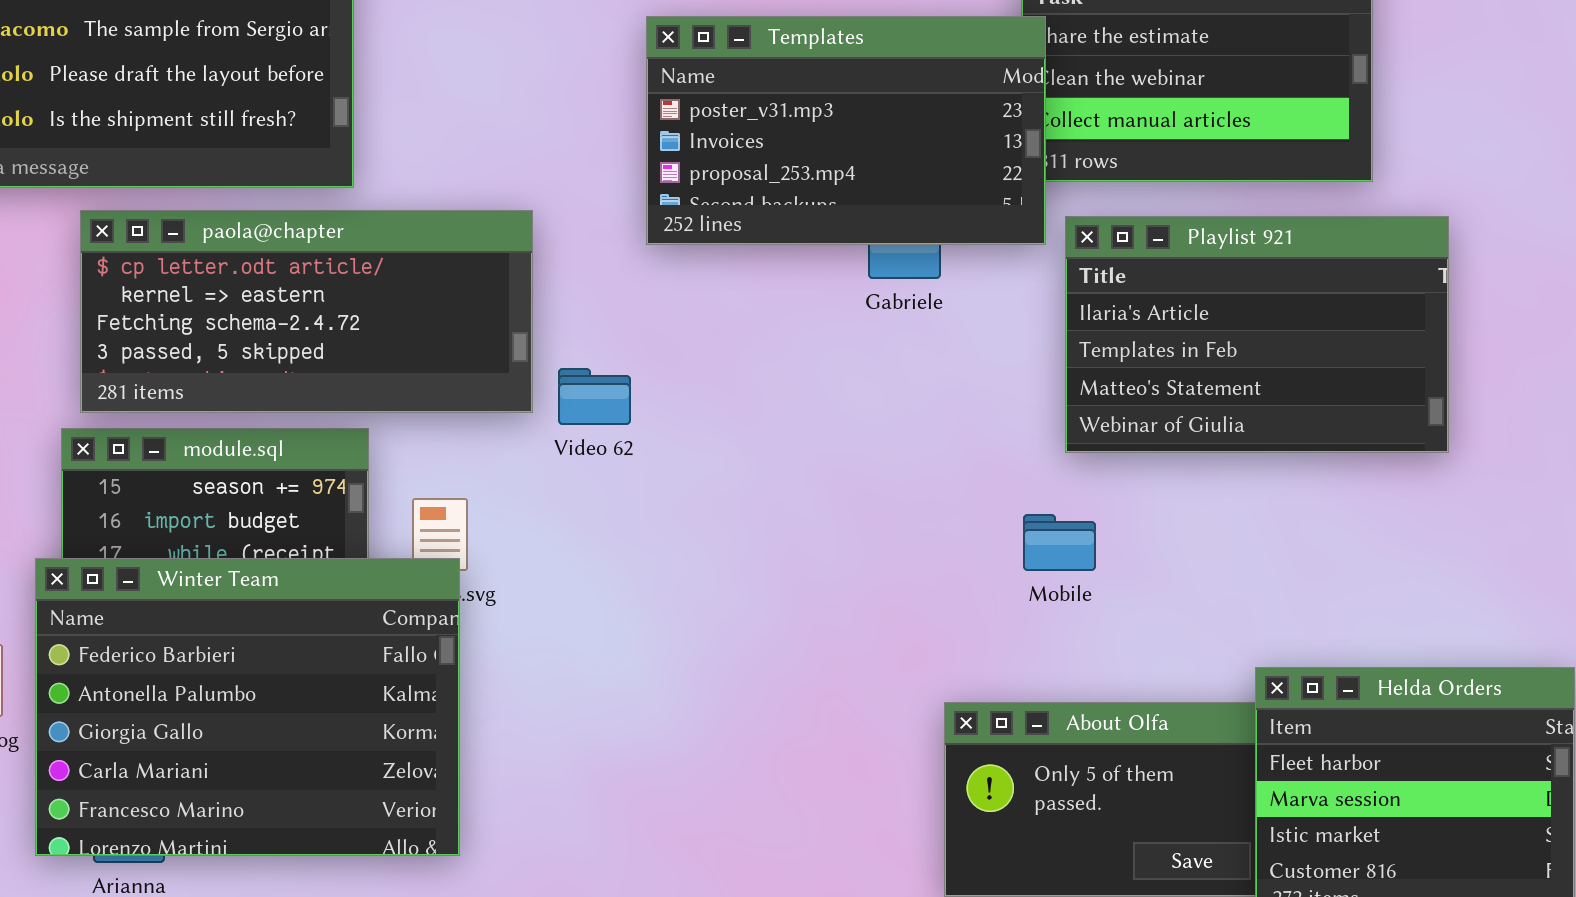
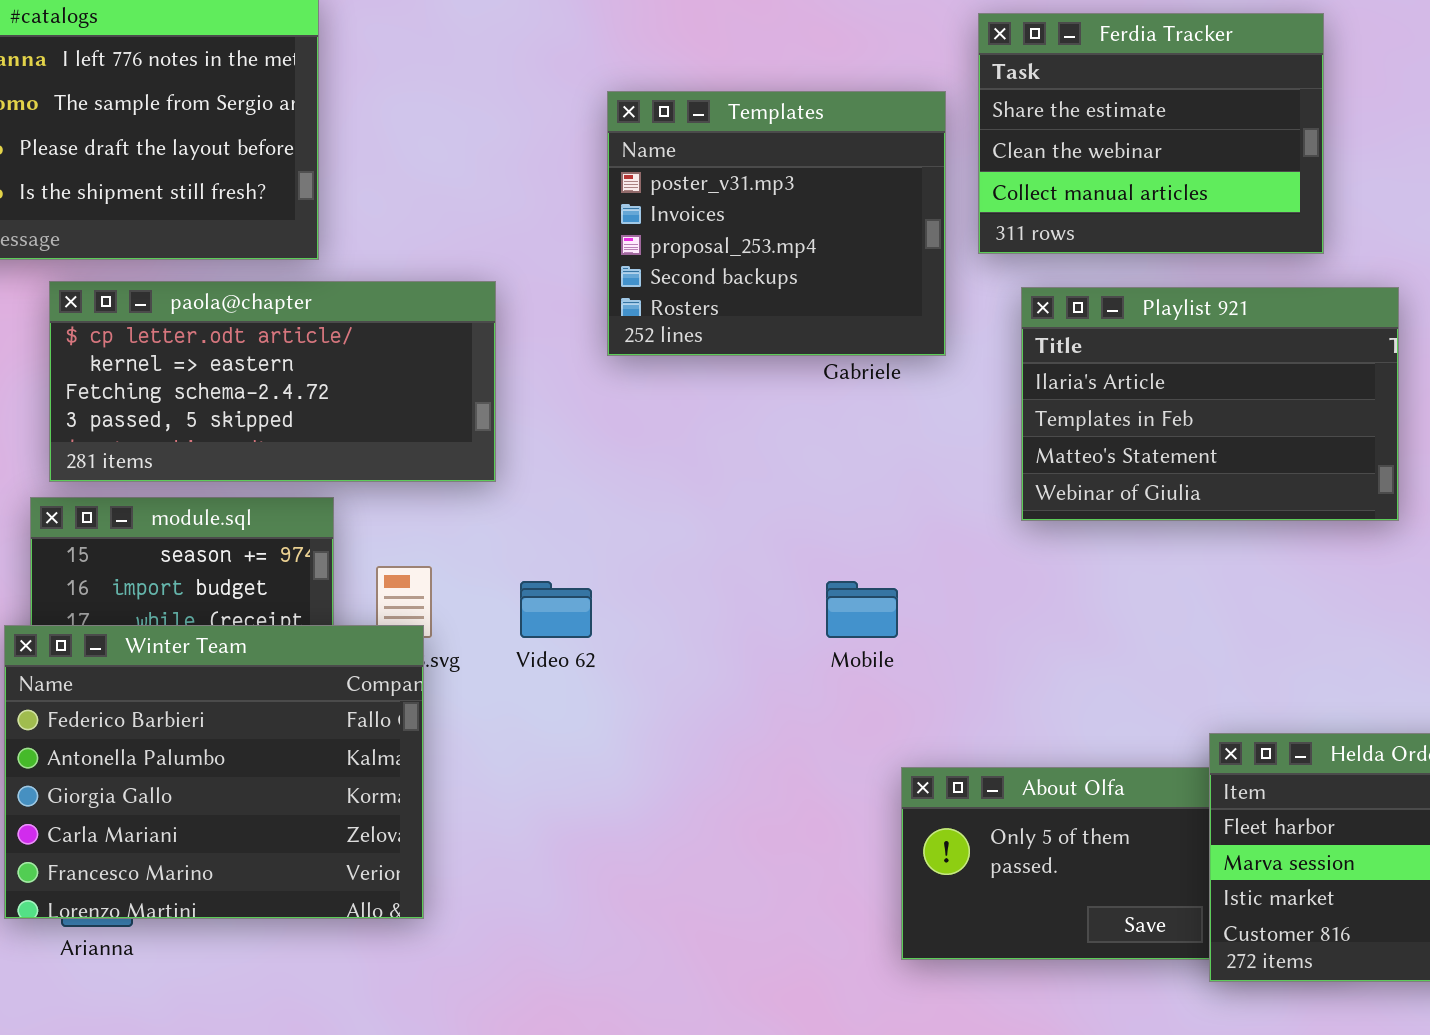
Templates: [646,16,1046,245] -> [607,91,946,356], resized
Video 62: [558,368,631,425] -> [520,581,592,638], moved
Mobile: [1023,514,1096,571] -> [826,581,898,638], moved

